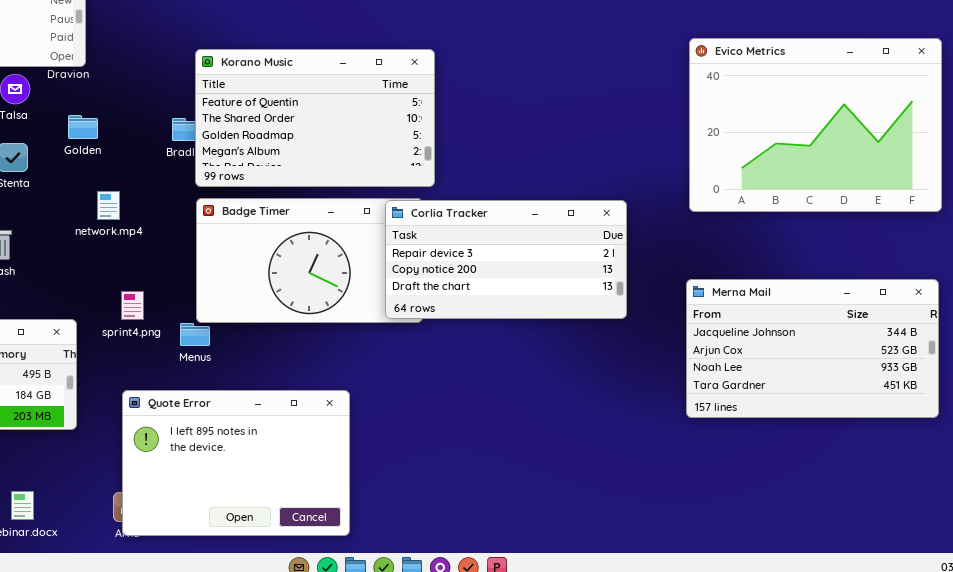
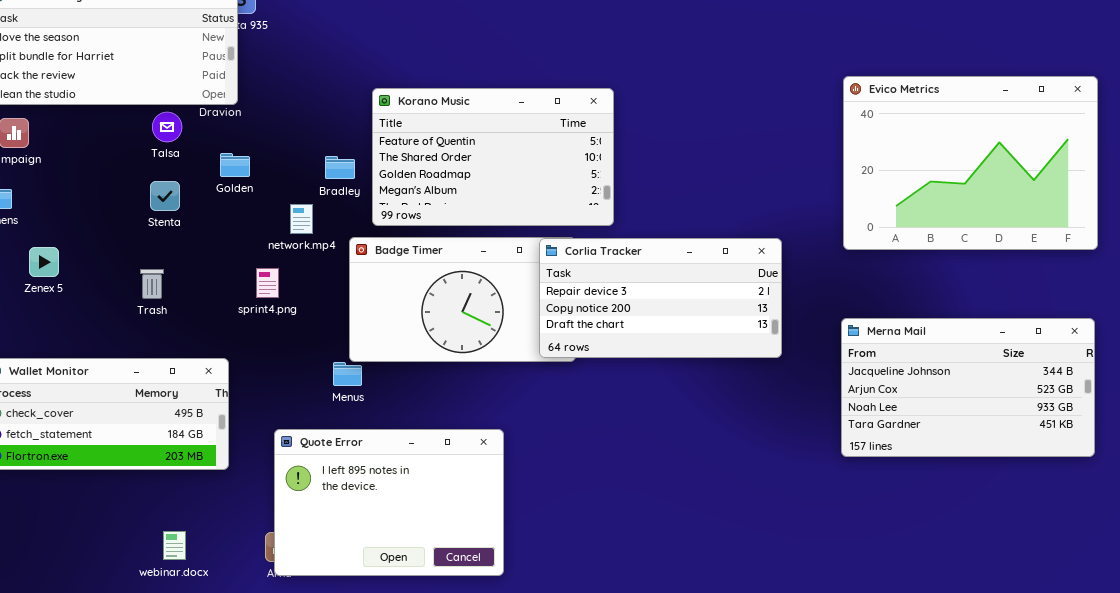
Korano Music: [195,49,435,187] -> [372,88,614,226], moved
network.mp4: [97,191,120,220] -> [290,204,313,234], moved
sprint4.png: [121,291,144,320] -> [256,268,279,298], moved

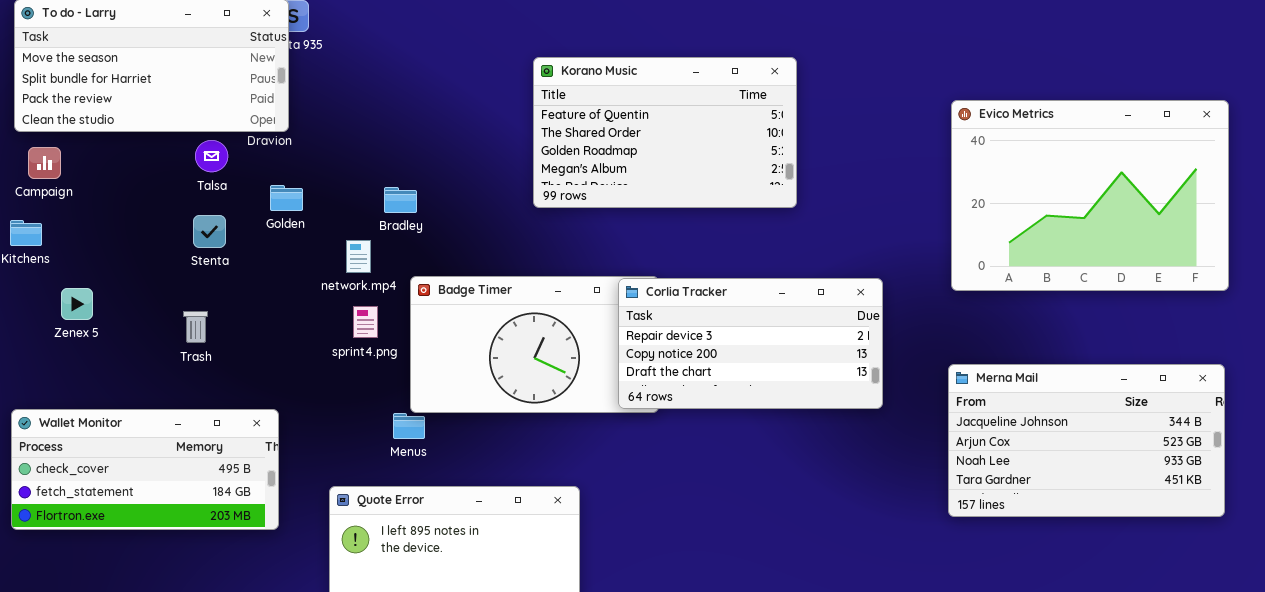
Korano Music: [372,88,614,226] -> [533,57,797,208], moved
sprint4.png: [256,268,279,298] -> [353,306,378,338], moved

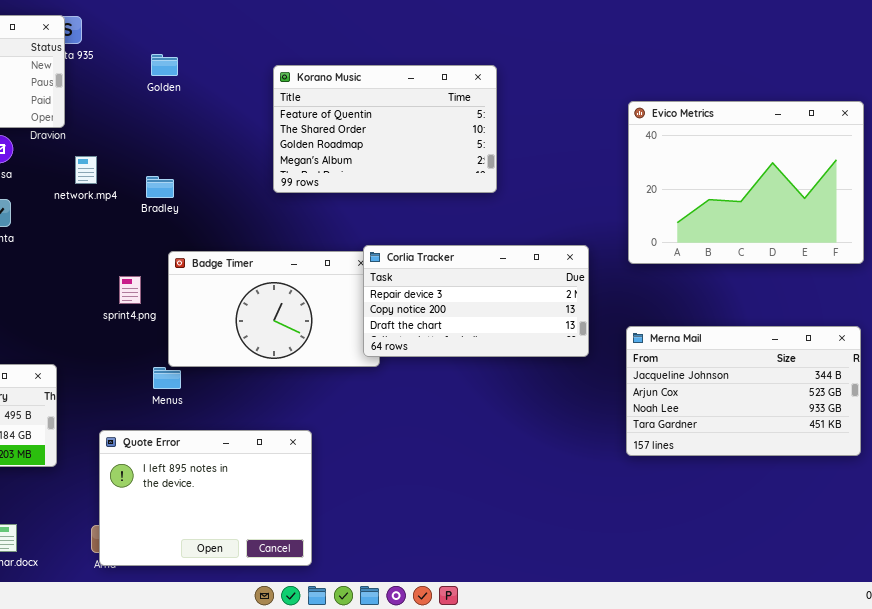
Golden: [270,185,303,211] -> [151,54,178,76], moved
network.mp4: [346,240,371,273] -> [75,156,97,184], moved
Corlia Tracker: [618,278,883,409] -> [363,245,589,357], moved

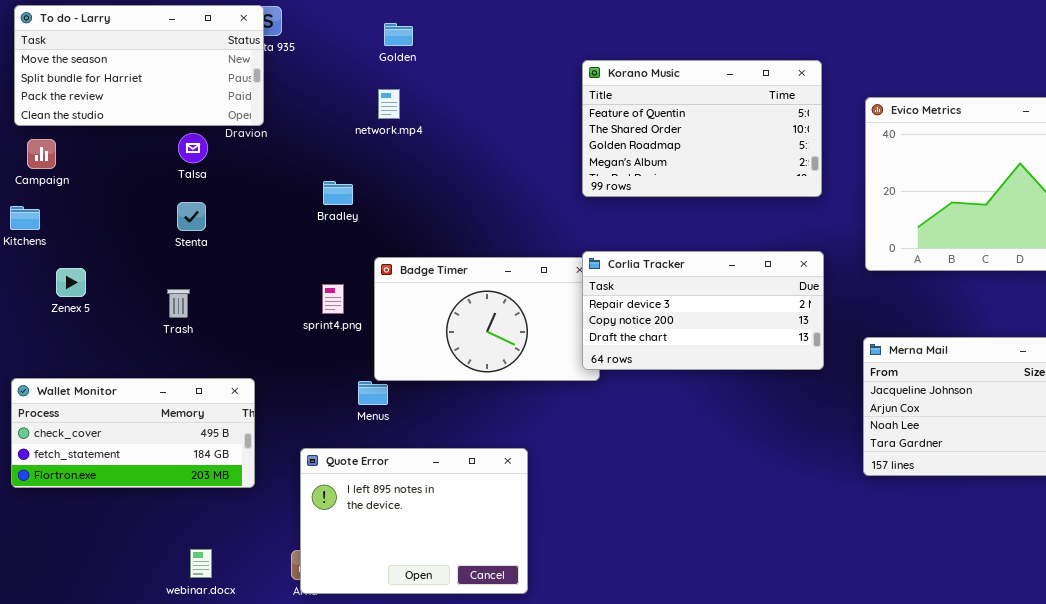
Golden: [151,54,178,76] -> [384,23,413,46], moved
Korano Music: [273,65,497,193] -> [582,60,822,197], moved
network.mp4: [75,156,97,184] -> [378,89,400,119], moved
Bradley: [146,176,174,198] -> [323,181,353,205], moved

